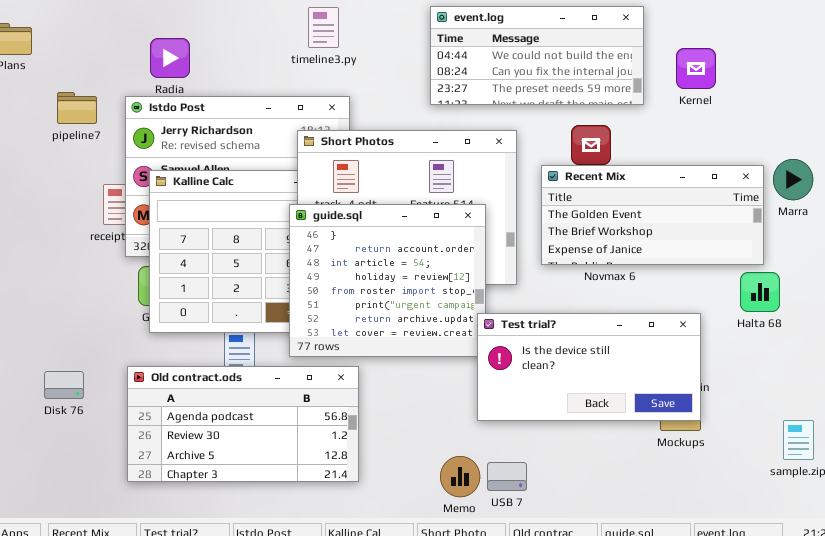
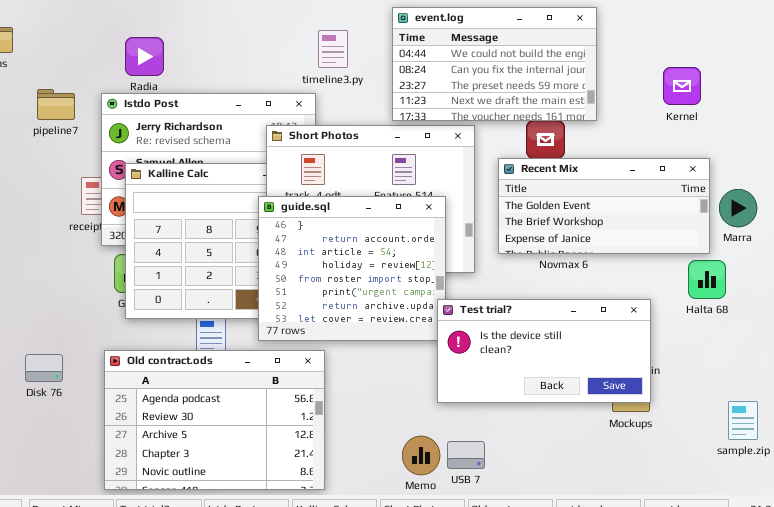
event.log: [430,6,644,105] -> [392,7,597,121], resized
timeline3.py: [308,7,339,48] -> [318,30,348,68], moved
Kernel: [676,48,716,89] -> [663,67,701,105], moved
Marra: [773,159,813,200] -> [719,189,757,227], moved
Old contract.ods: [127,366,359,482] -> [104,350,325,490], resized

